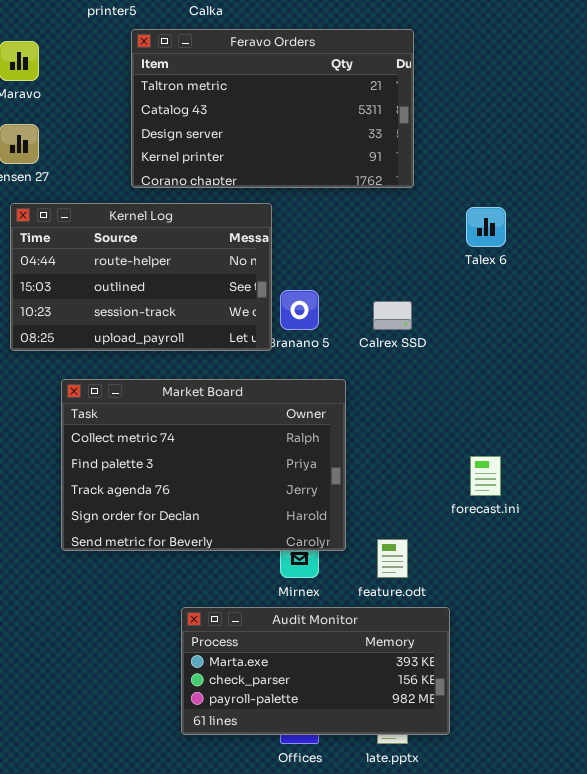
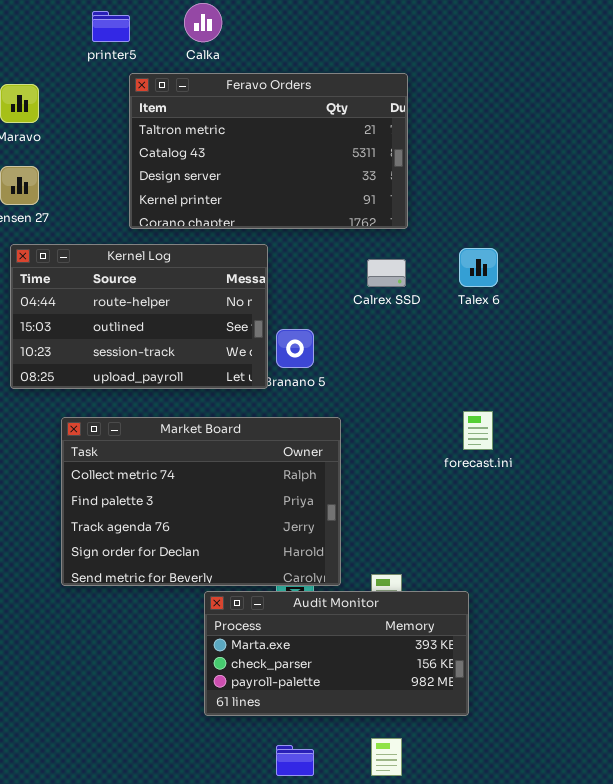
Calrex SSD: [373,301,412,330] -> [367,259,406,287], moved
forecast.ini: [470,456,501,496] -> [463,411,493,450], moved
Audit Monitor: [181,607,450,735] -> [204,591,469,716], moved

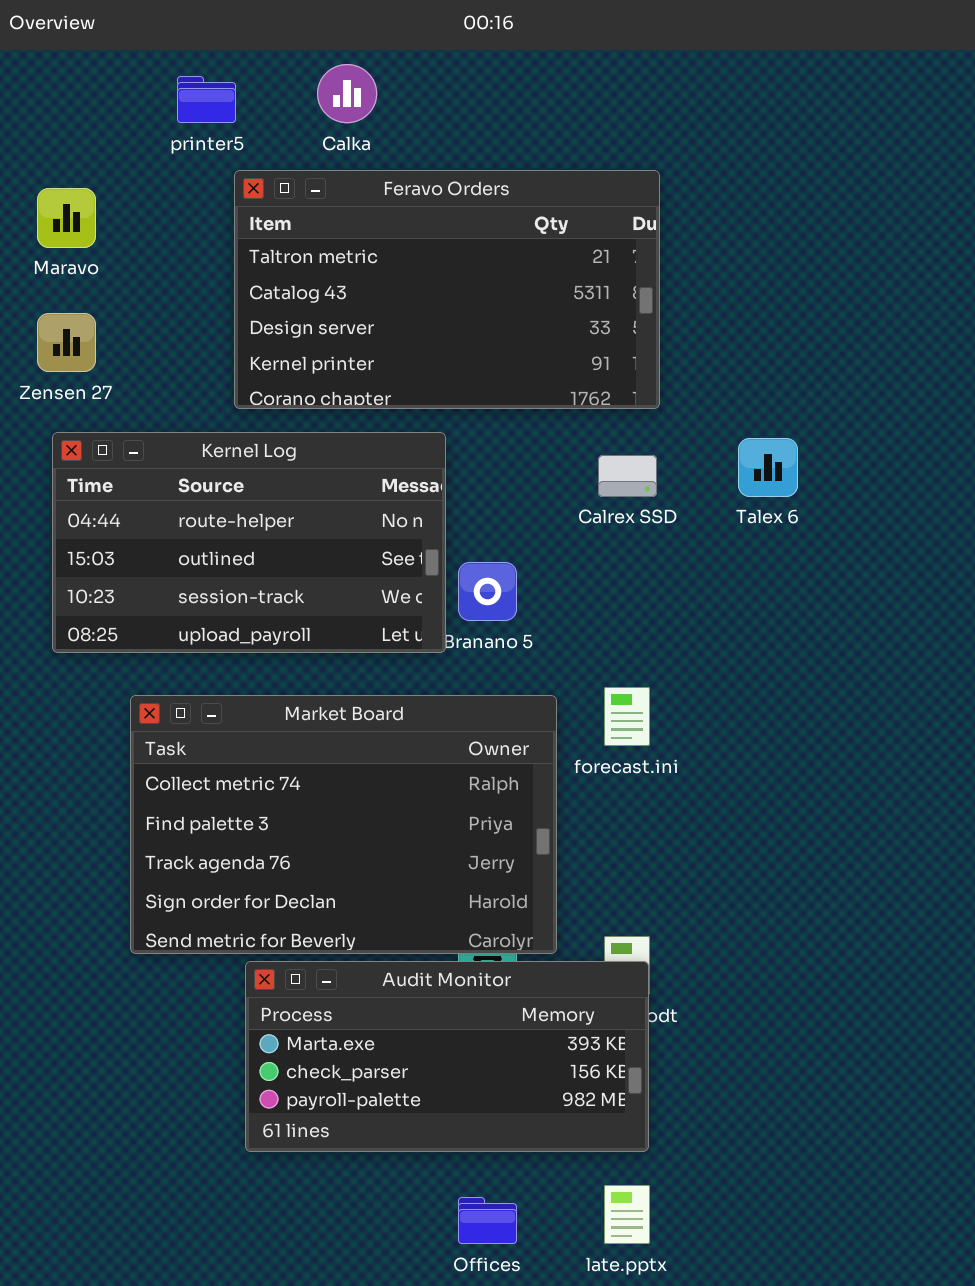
forecast.ini: [463,411,493,450] -> [604,687,650,746], moved
Audit Monitor: [204,591,469,716] -> [245,961,649,1152], moved

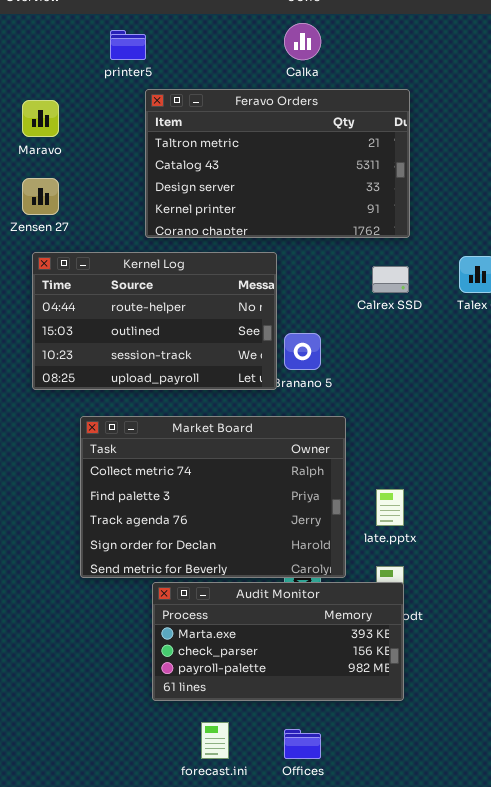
Calka: [317,64,377,123] -> [284,23,321,60], moved
forecast.ini: [604,687,650,746] -> [201,722,229,759], moved
late.pptx: [604,1185,650,1244] -> [376,489,404,526], moved

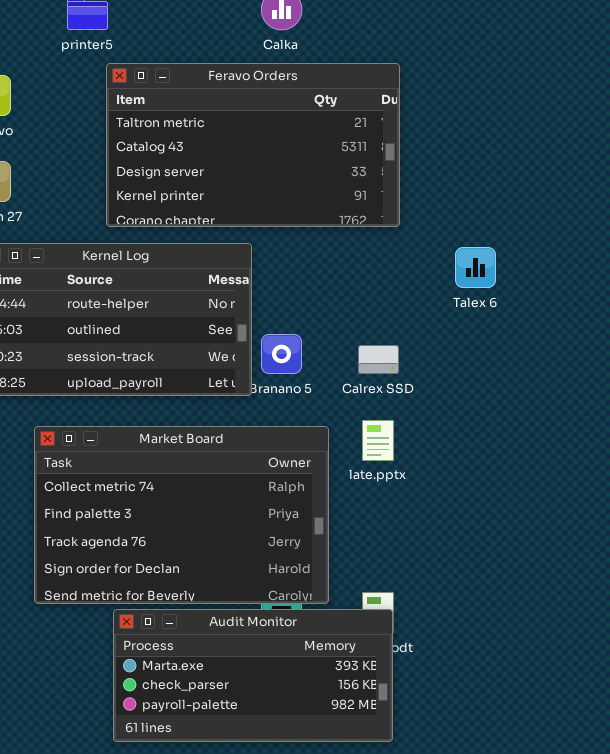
Calrex SSD: [372,266,409,293] -> [358,345,399,374], moved
late.pptx: [376,489,404,526] -> [362,420,394,461], moved

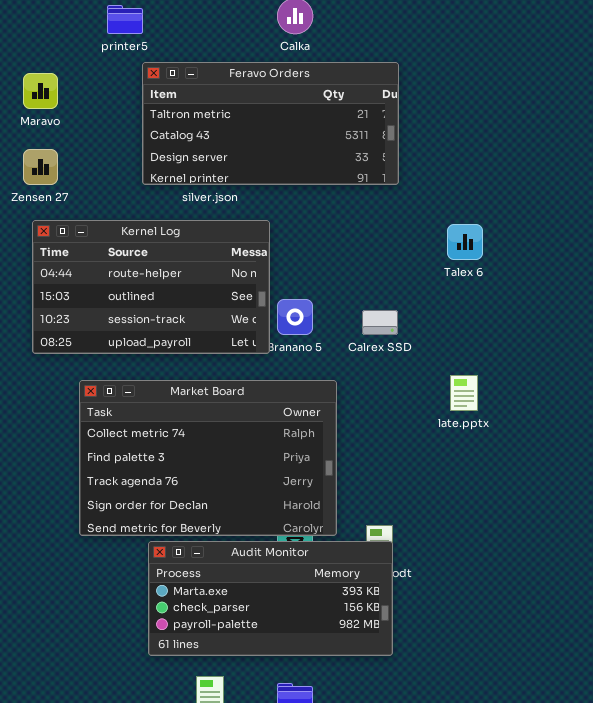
Feravo Orders: [106,63,400,227] -> [142,62,399,185], resized
late.pptx: [362,420,394,461] -> [450,375,478,411], moved

